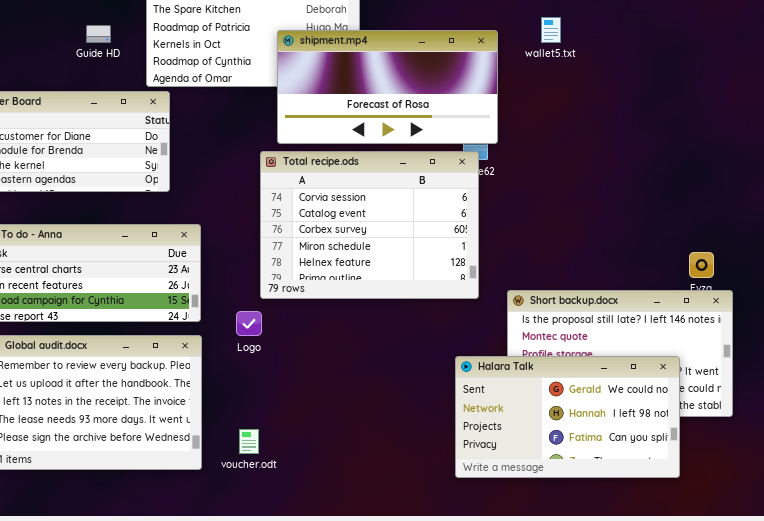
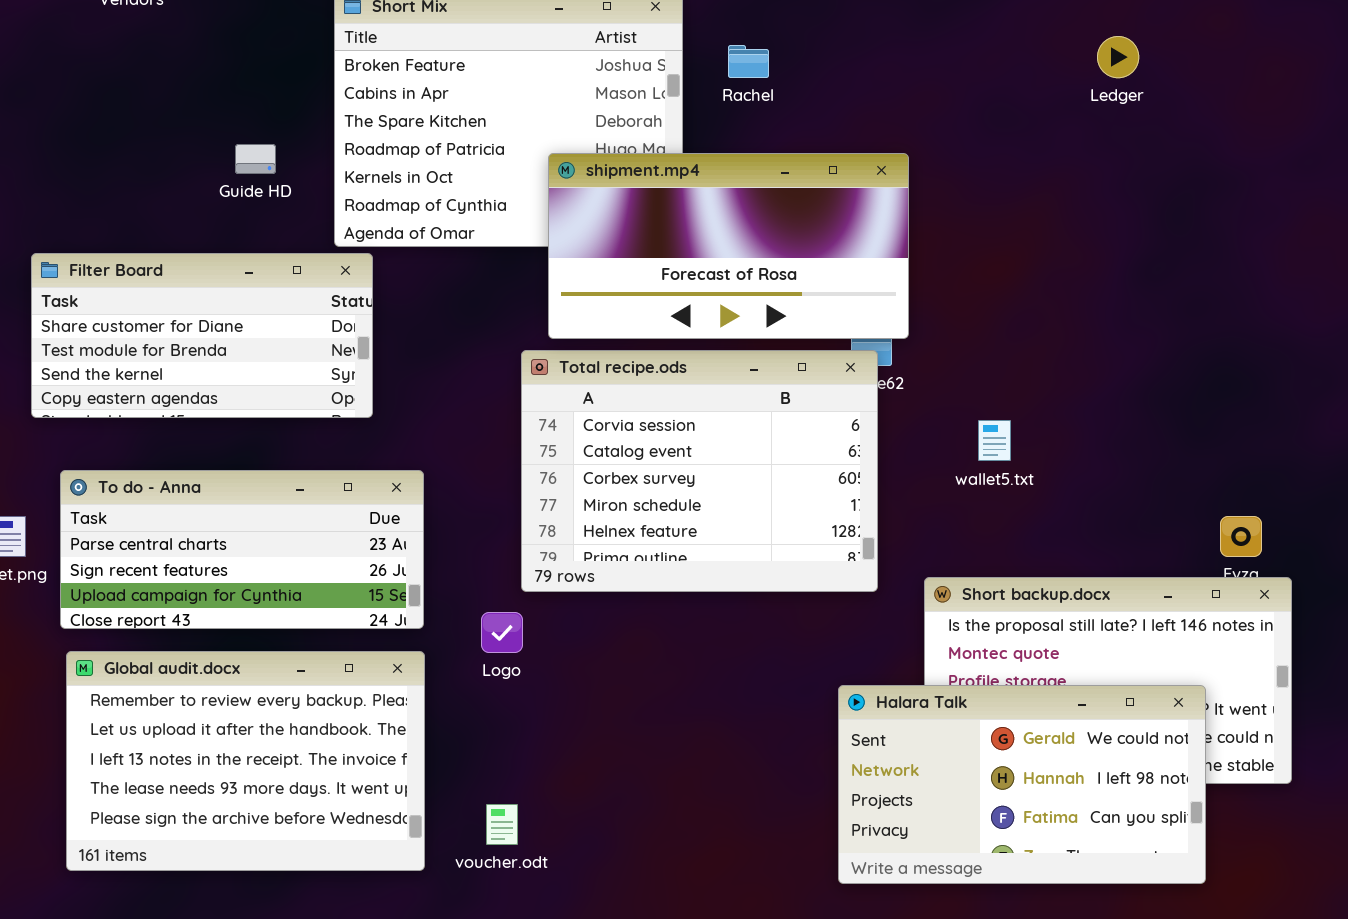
wallet5.txt: [541,17,561,43] -> [978,420,1011,461], moved

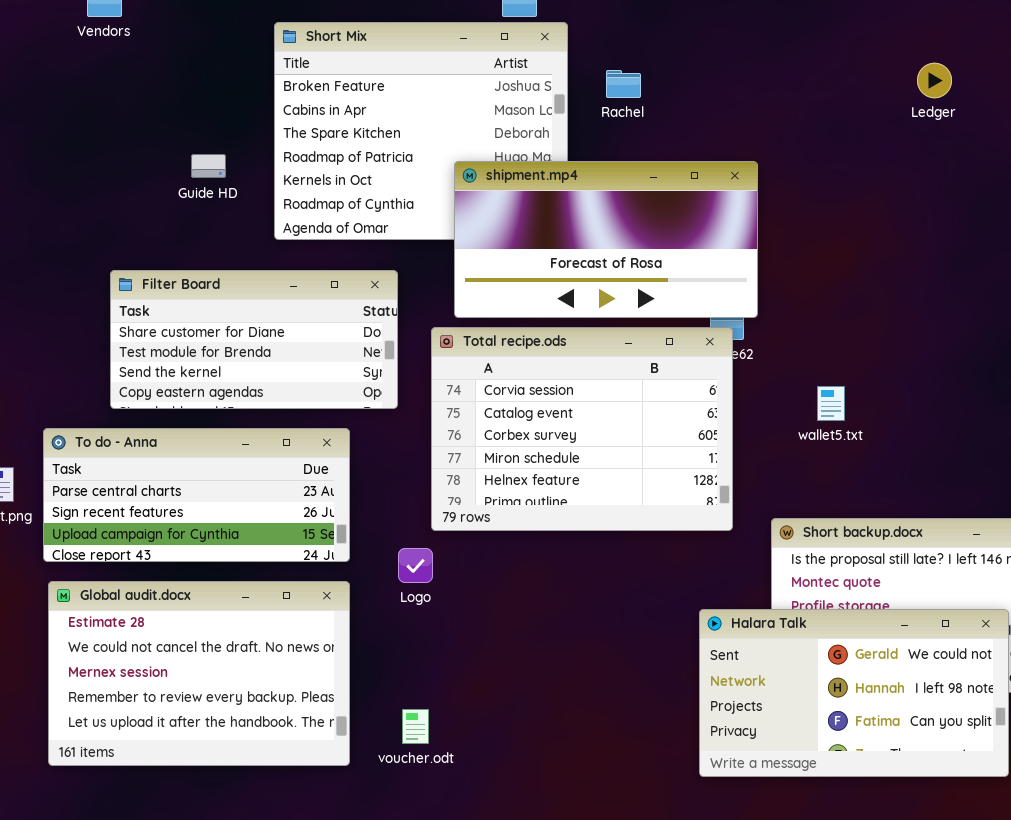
Filter Board: [31,253,373,418] -> [110,270,398,409], moved
Global audit.docx: [66,651,425,871] -> [48,581,350,766], scrolled up 3 rows

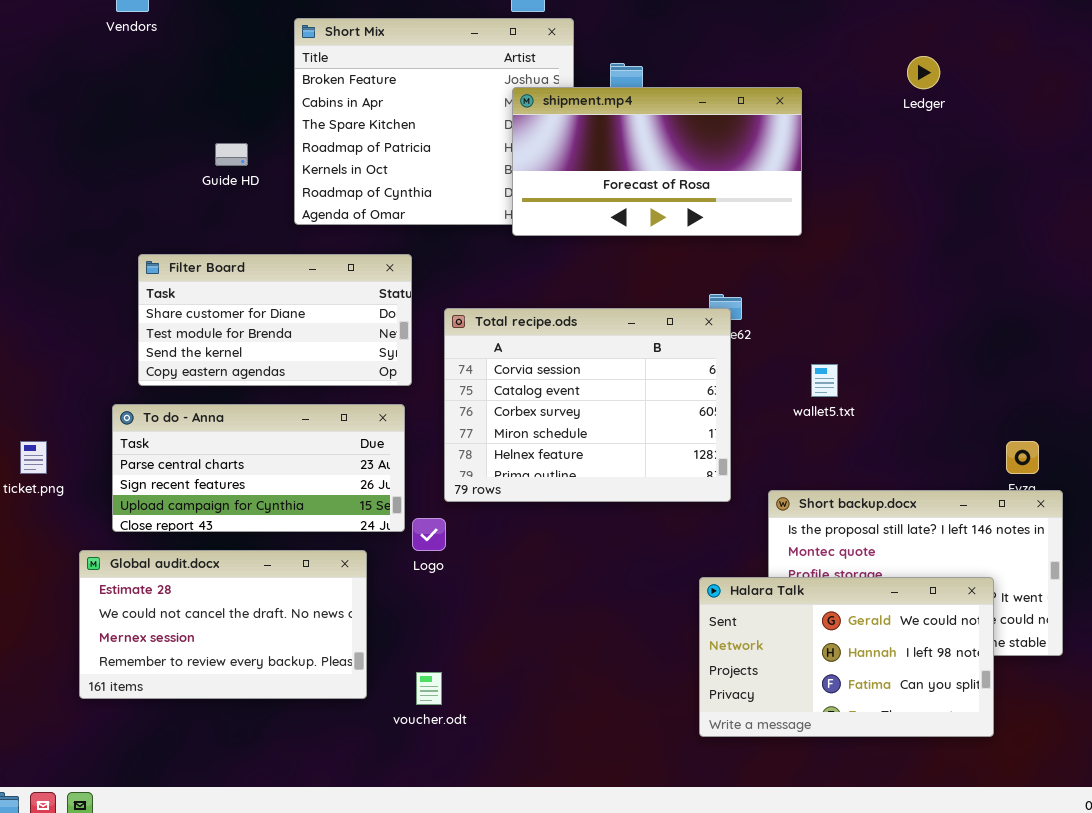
shipment.mp4: [454,161,758,318] -> [512,87,802,236], moved
To do - Anna: [43,428,350,562] -> [112,404,405,532], moved
Global audit.docx: [48,581,350,766] -> [79,550,367,699], resized

